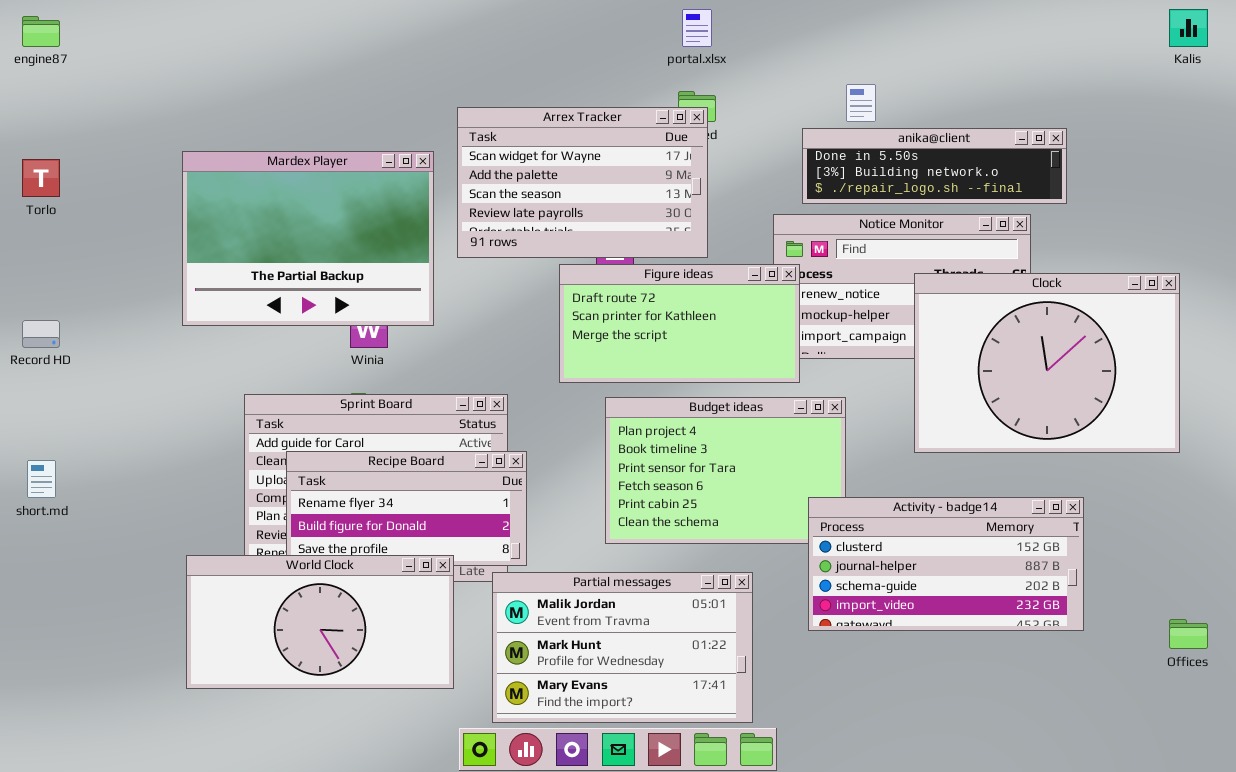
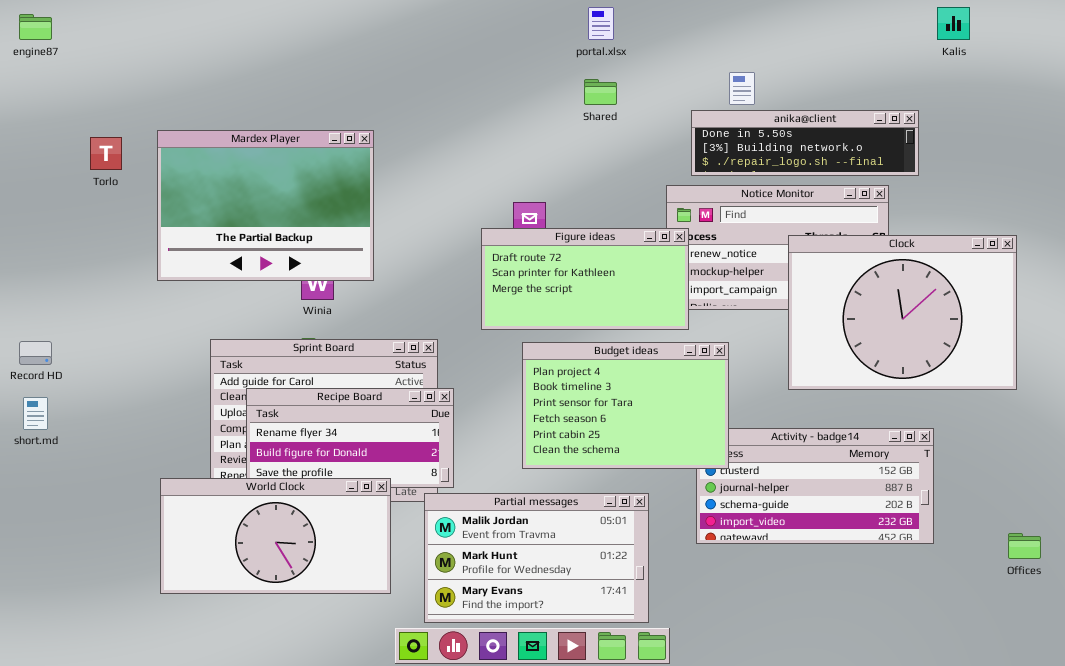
Kalis: [1169,9,1208,47] -> [937,7,970,40], moved
Arrex Tracker: [457,107,708,258] -> none, closed
Torlo: [22,159,60,197] -> [90,137,122,170], moved
Record HD: [22,320,60,348] -> [19,341,52,365], moved
Budget ideas: [605,397,846,544] -> [522,342,729,469], raised

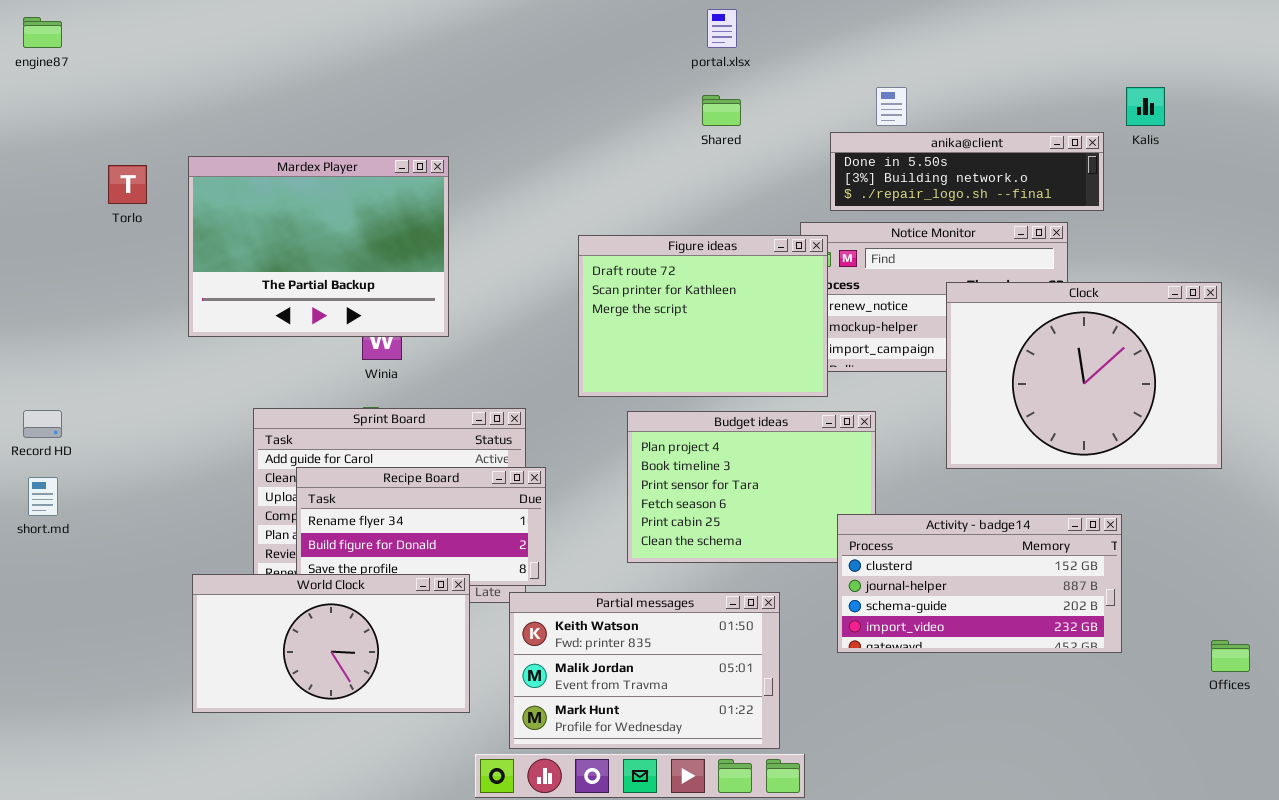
Kalis: [937,7,970,40] -> [1126,87,1165,126], moved
Figure ideas: [481,228,689,330] -> [578,235,828,397], resized
Activity - badge14: [696,428,934,544] -> [837,514,1122,653], raised
Partial messages: [424,493,649,623] -> [509,592,780,749], scrolled up 1 row

